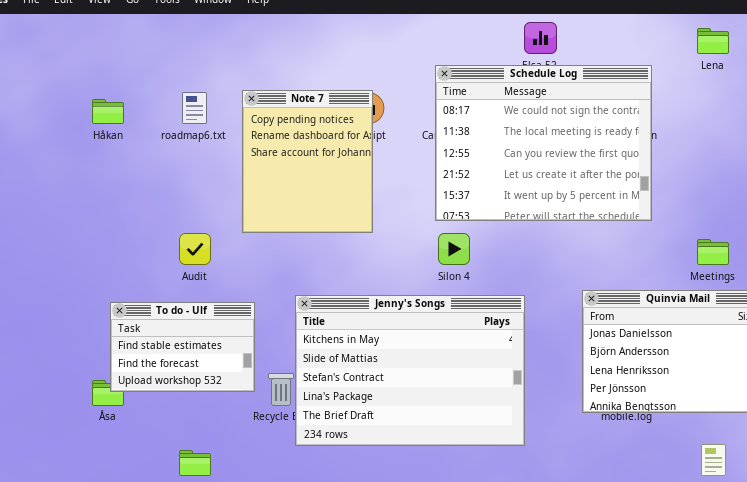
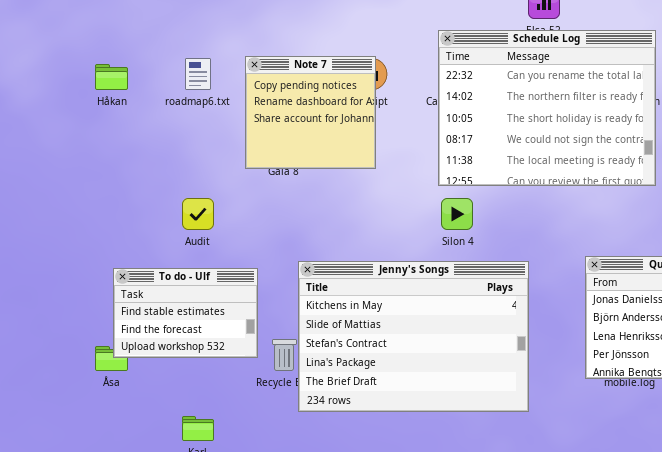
Schedule Log: [435,65,652,221] -> [438,30,656,186], scrolled up 3 rows
Note 7: [242,90,373,233] -> [245,56,376,169], resized

